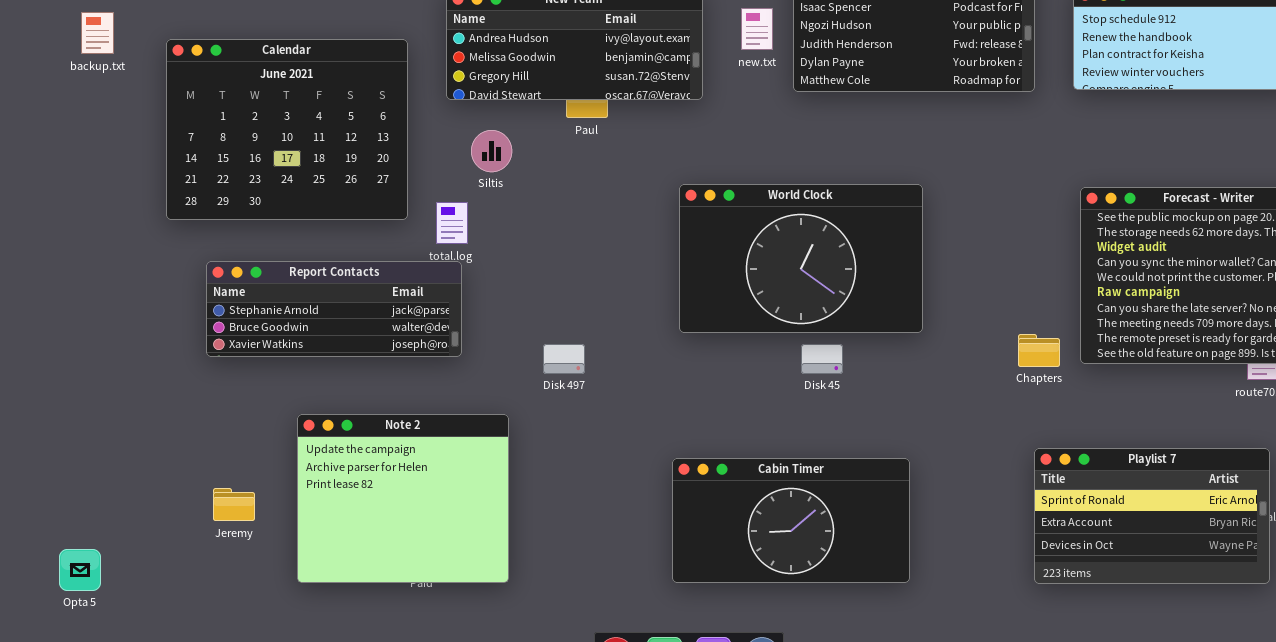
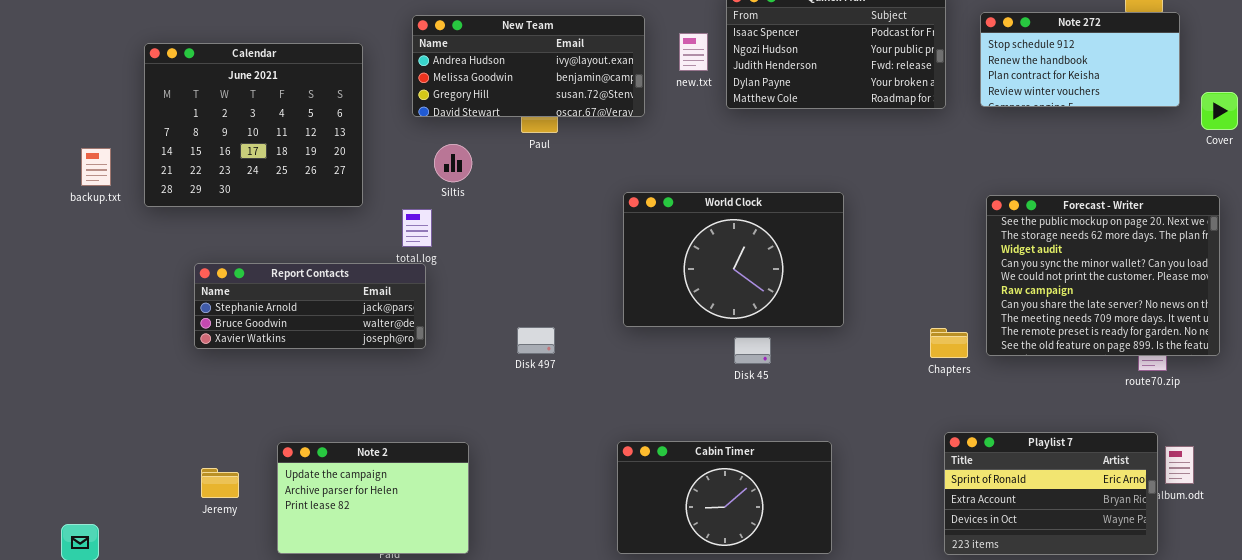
backup.txt: [81,12,114,54] -> [81,148,111,186], moved
Calendar: [166,39,408,220] -> [144,43,363,207], moved
Disk 497: [543,344,585,374] -> [517,327,555,354], moved
Note 2: [297,414,509,583] -> [277,442,469,554], resized

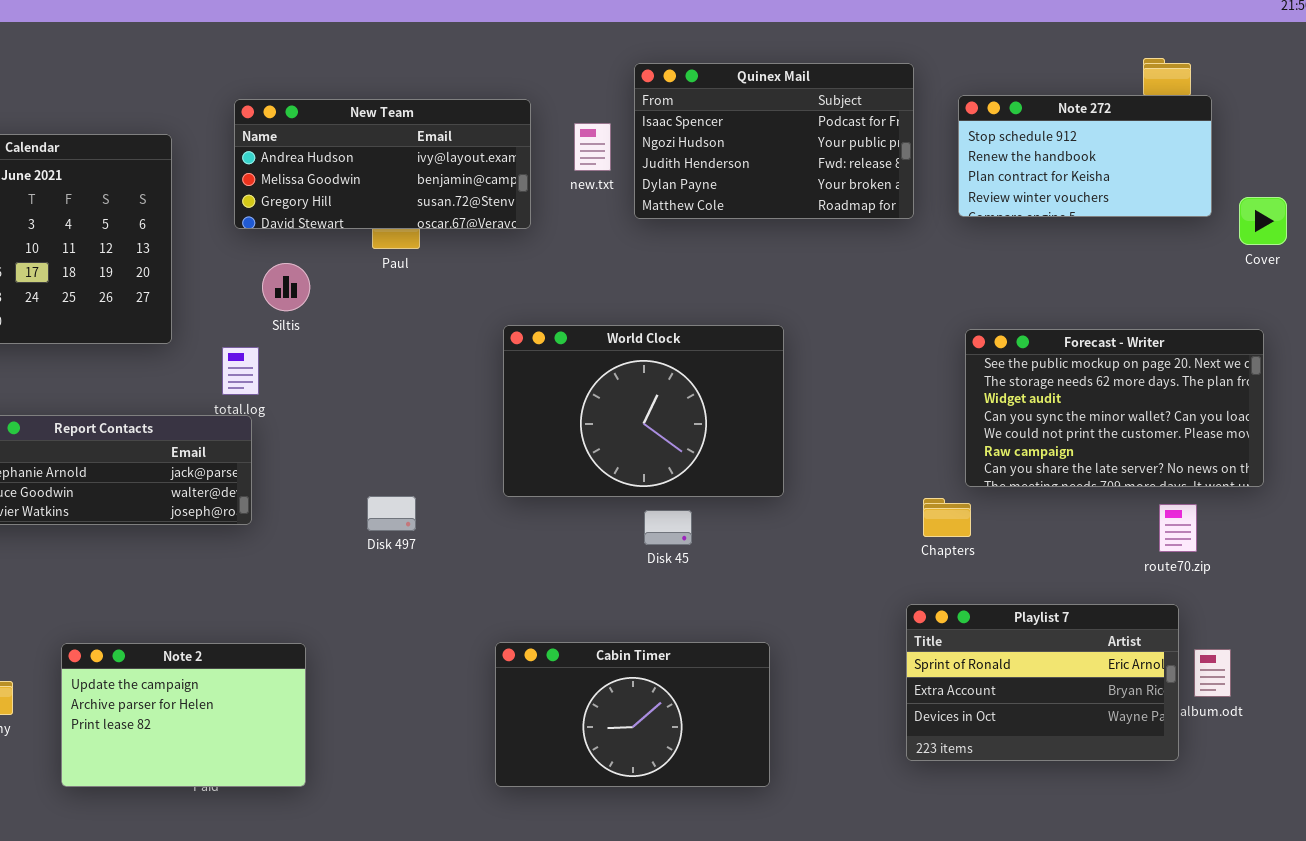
Forecast - Writer: [986,195,1220,356] -> [965,329,1264,487], resized
Chapters: [930,328,968,358] -> [923,498,971,537], moved
Playlist 7: [944,432,1158,555] -> [906,604,1179,761], moved

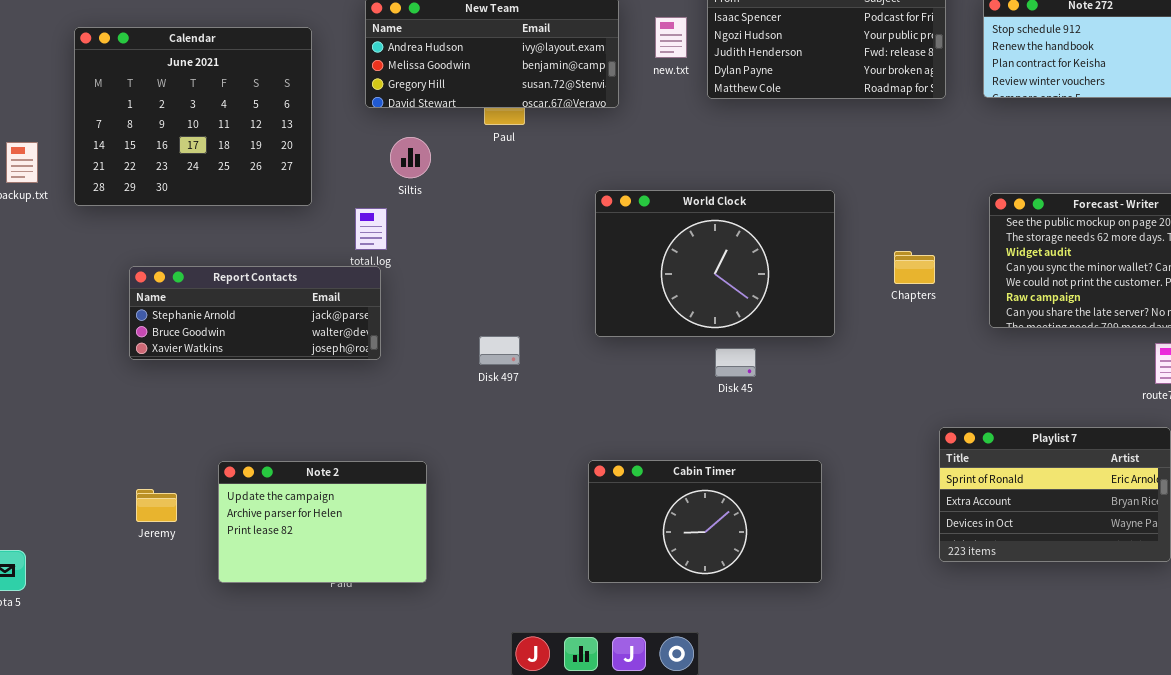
Chapters: [923,498,971,537] -> [894,251,935,284], moved

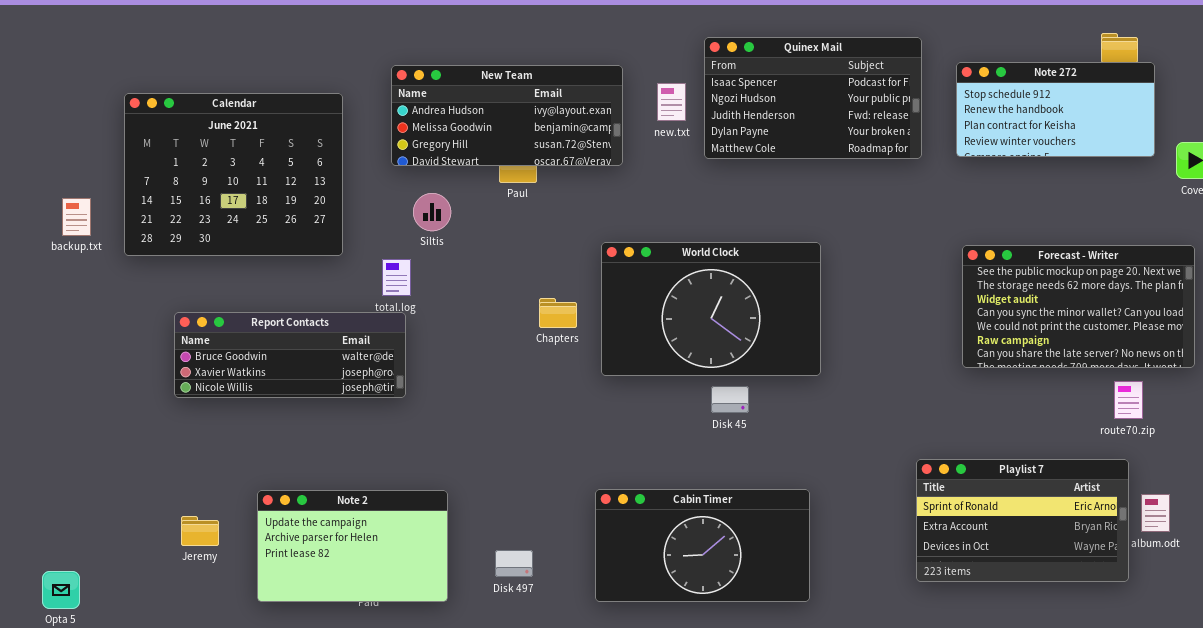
Chapters: [894,251,935,284] -> [539,298,577,328], moved
Report Contacts: [129,266,381,360] -> [174,312,406,398], scrolled down 1 row
Disk 497: [479,336,520,365] -> [495,550,533,577], moved

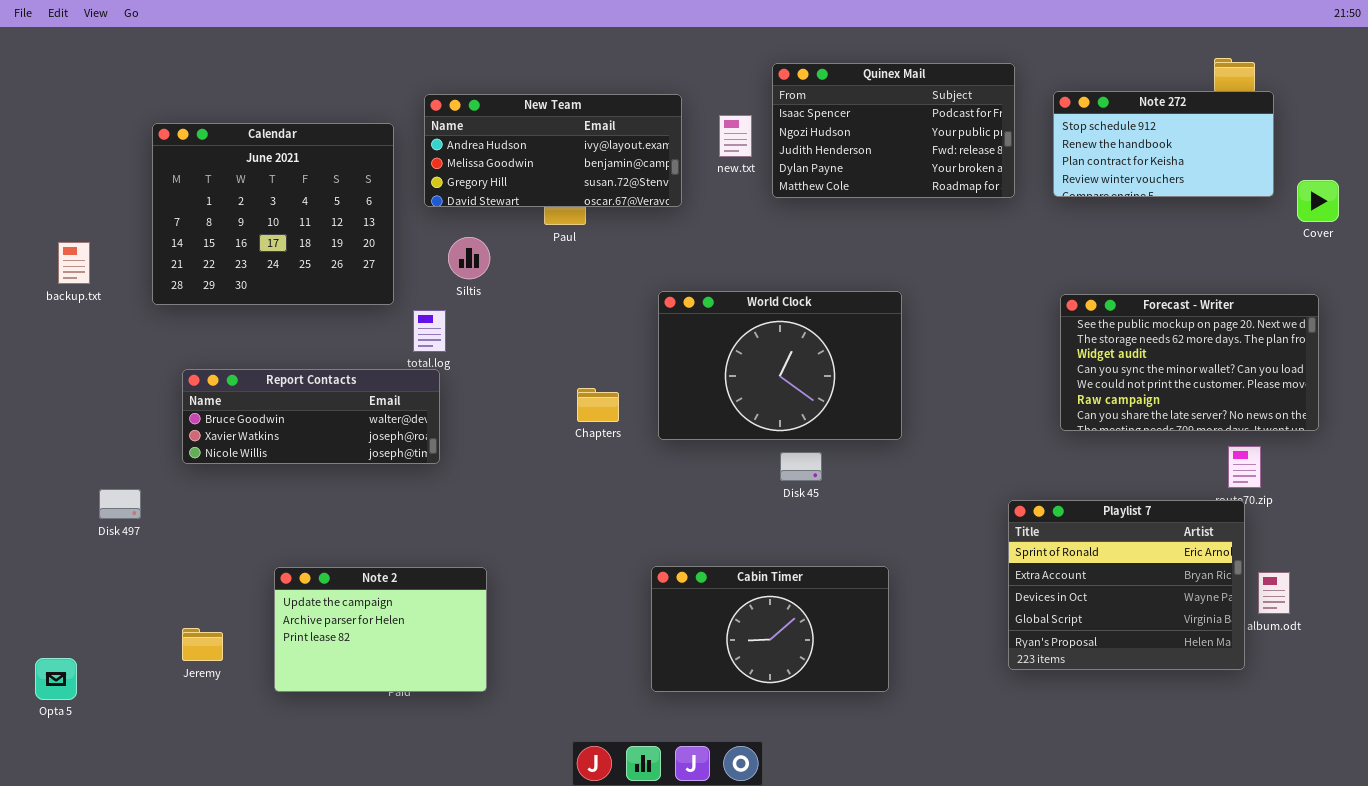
Calendar: [124,93,343,256] -> [152,123,394,305], moved
Chapters: [539,298,577,328] -> [577,388,619,422], moved
Playlist 7: [916,459,1129,582] -> [1008,500,1245,670], resized
Jeremy: [181,516,219,546] -> [182,628,223,661], moved
Disk 497: [495,550,533,577] -> [99,489,141,519], moved

